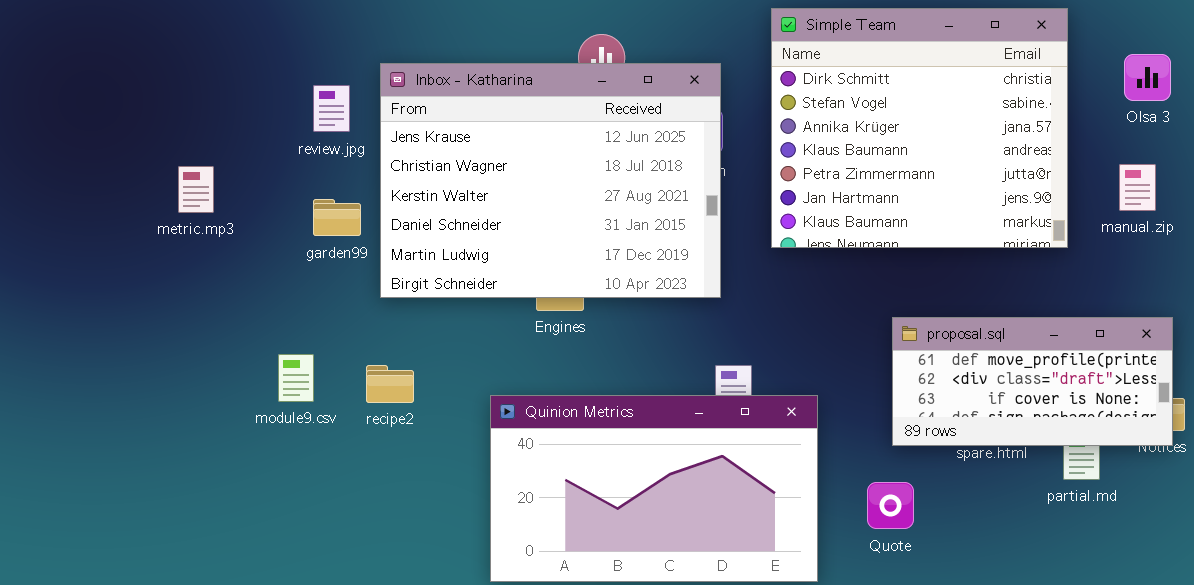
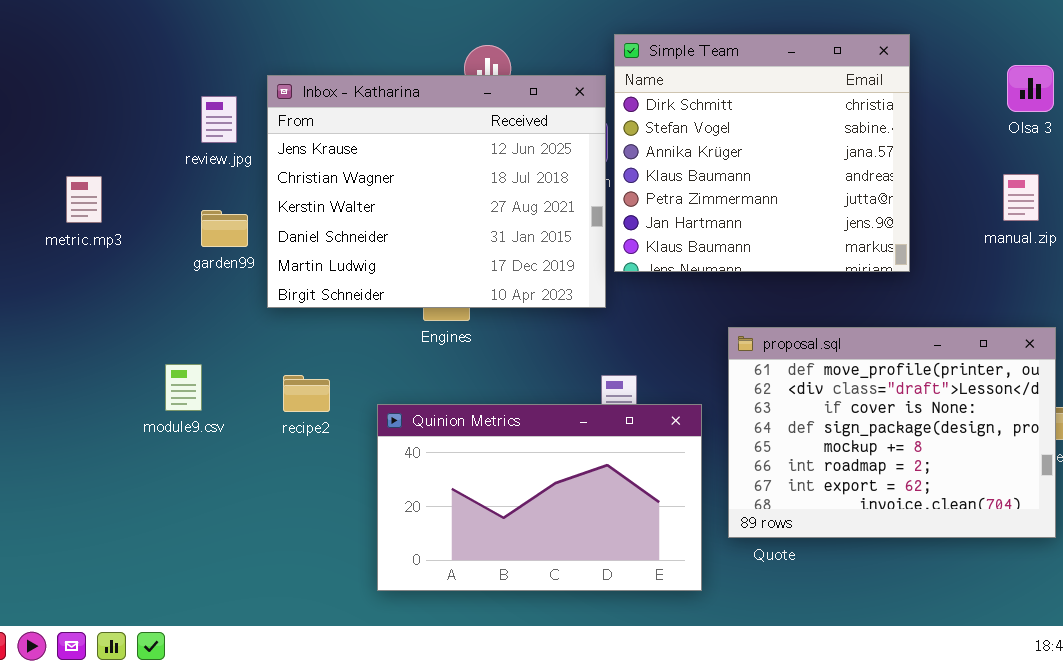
Simple Team: [771,8,1068,248] -> [614,34,910,272], moved
proposal.sql: [892,317,1173,446] -> [728,327,1056,538], resized
recipe2: [366,365,414,403] -> [283,375,330,412], moved

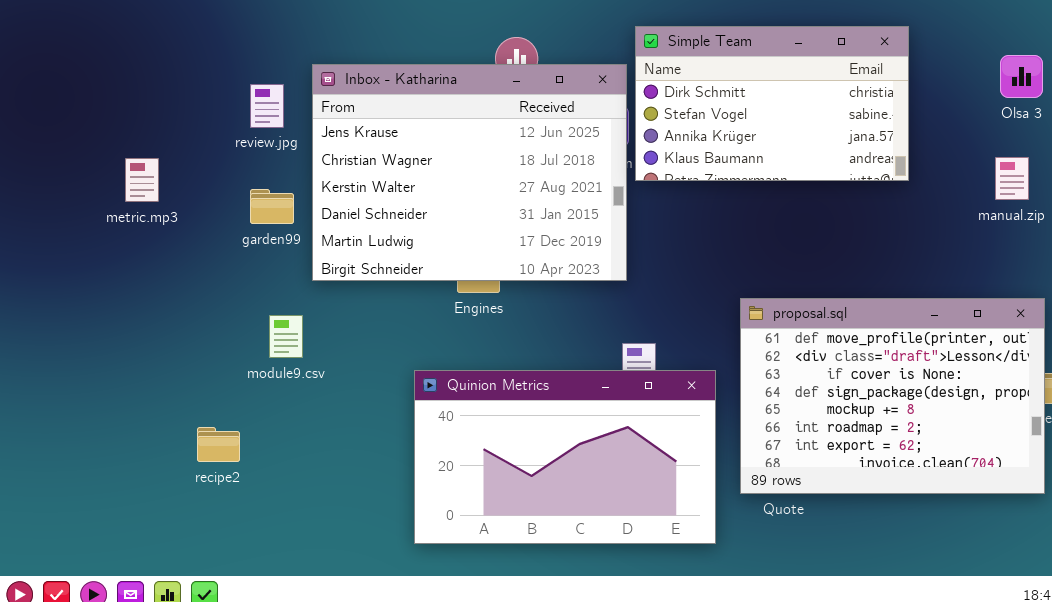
Simple Team: [614,34,910,272] -> [635,26,909,181], resized
module9.csv: [165,364,202,411] -> [269,315,303,358], moved
recipe2: [283,375,330,412] -> [197,427,240,462], moved

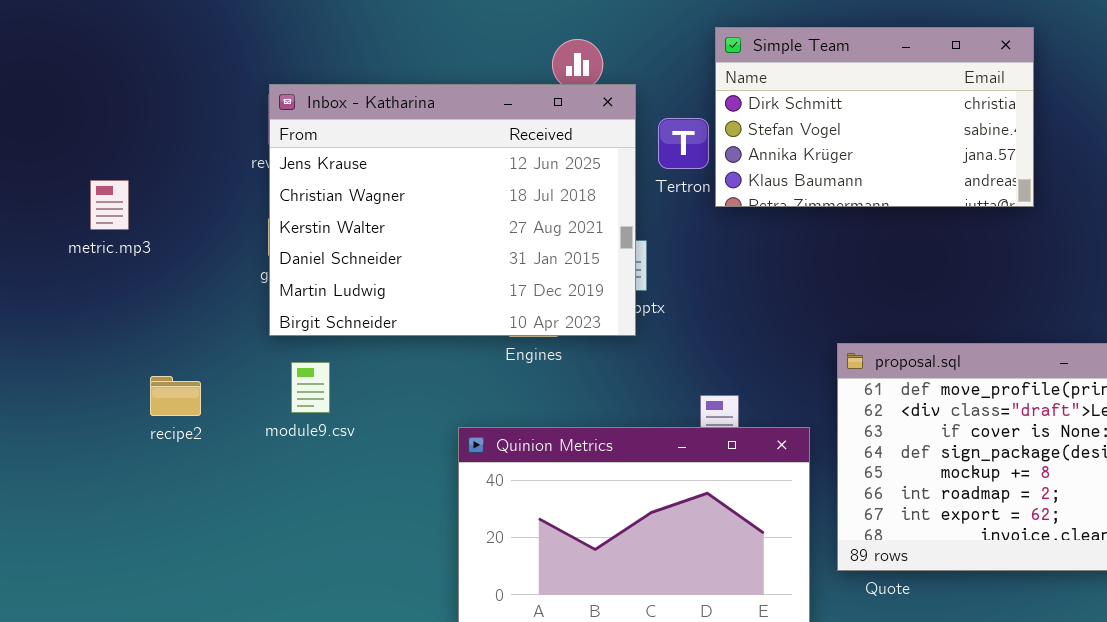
Inbox - Katharina: [312,64,627,281] -> [269,84,636,336], moved
metric.mp3: [125,158,159,202] -> [90,180,129,230], moved
recipe2: [197,427,240,462] -> [150,376,201,416], moved

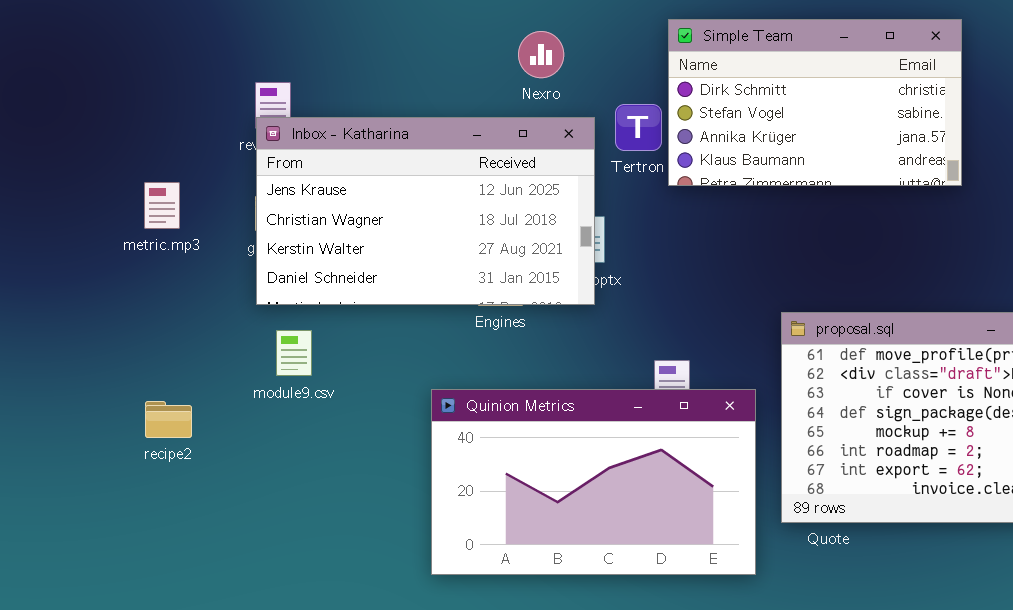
Inbox - Katharina: [269,84,636,336] -> [256,117,595,305], resized
metric.mp3: [90,180,129,230] -> [144,182,180,229], moved
recipe2: [150,376,201,416] -> [145,401,192,438], moved

